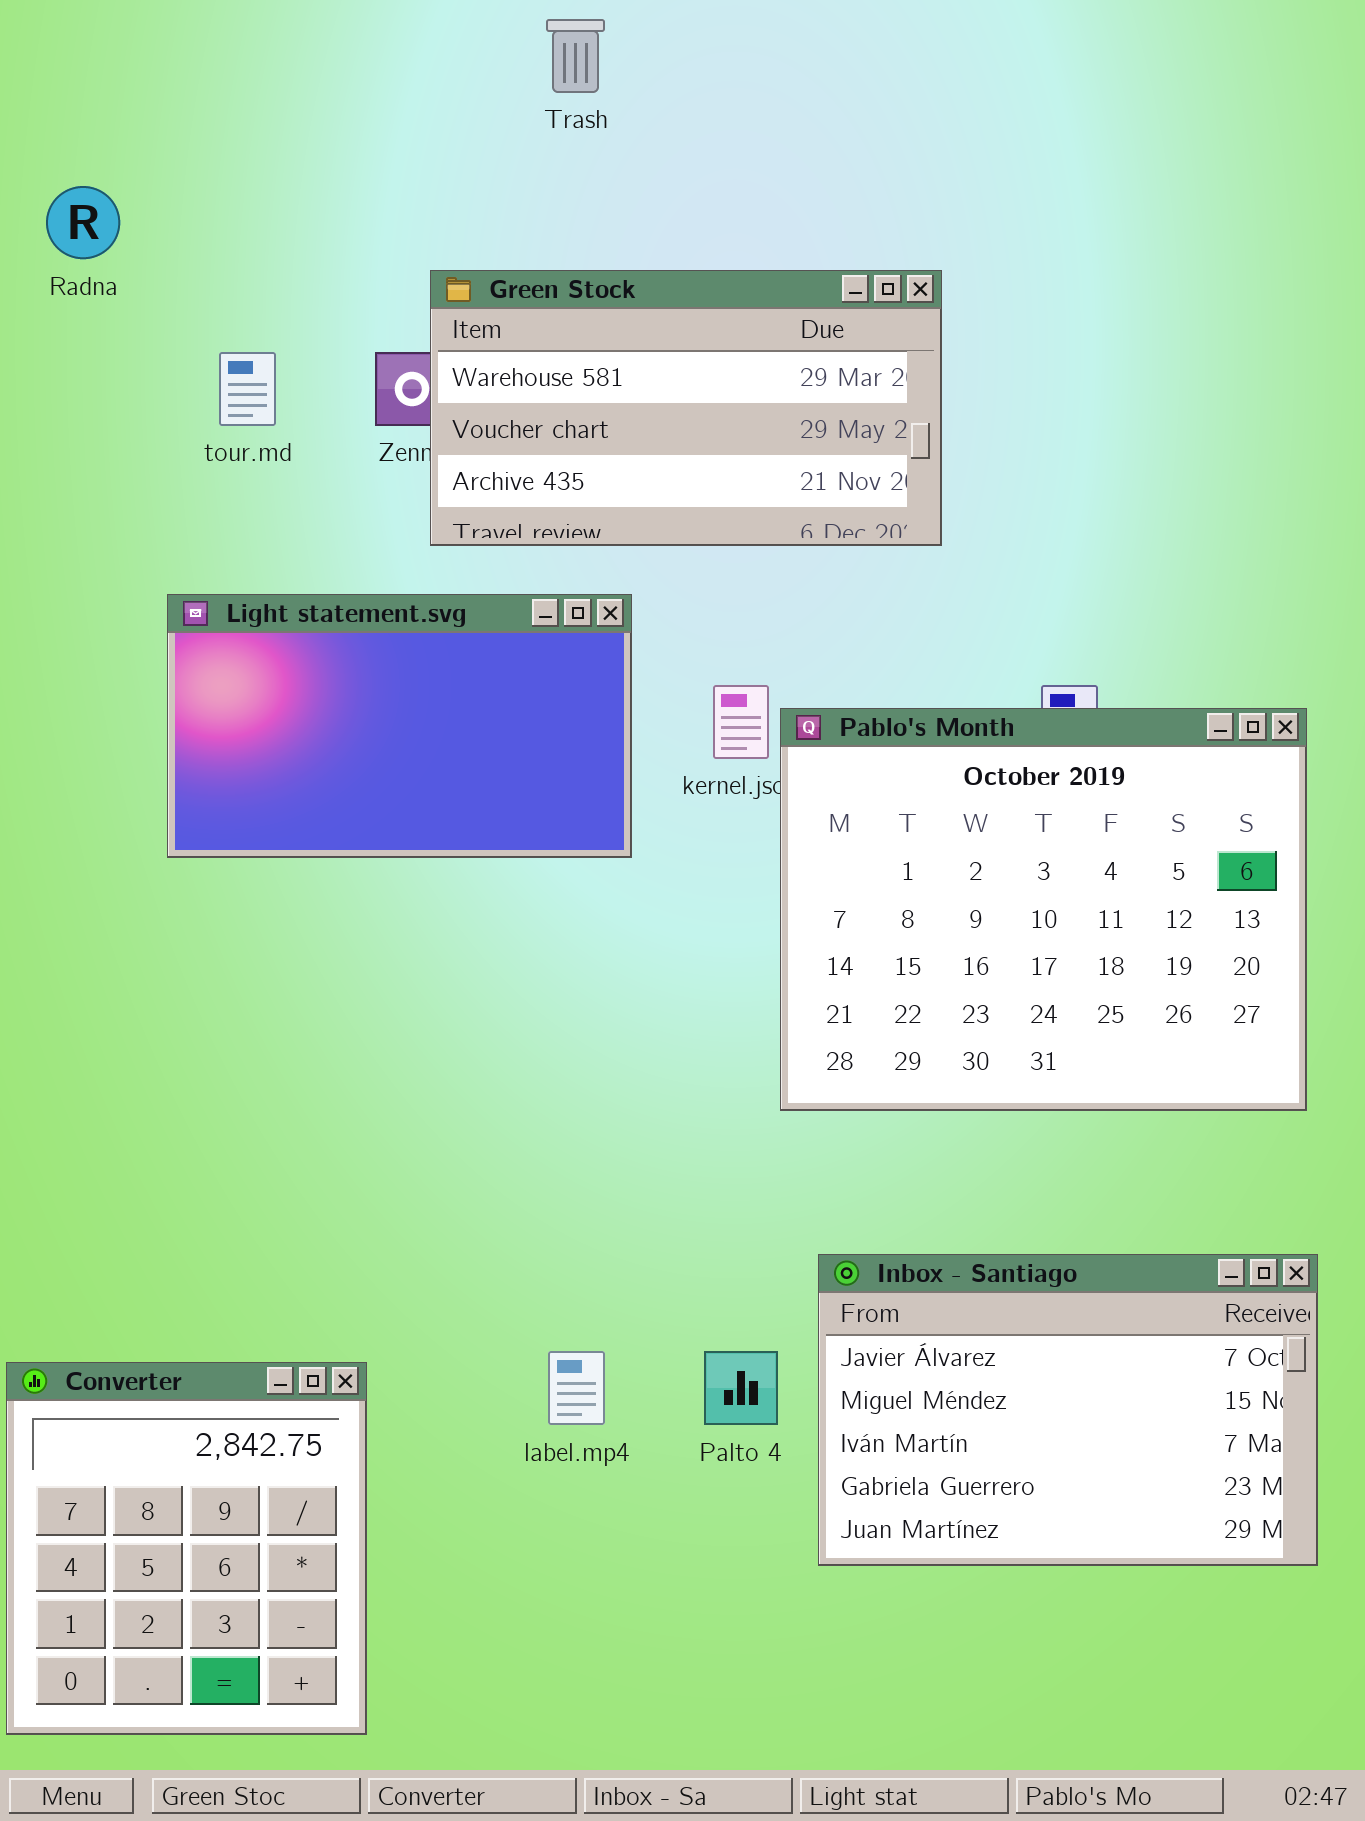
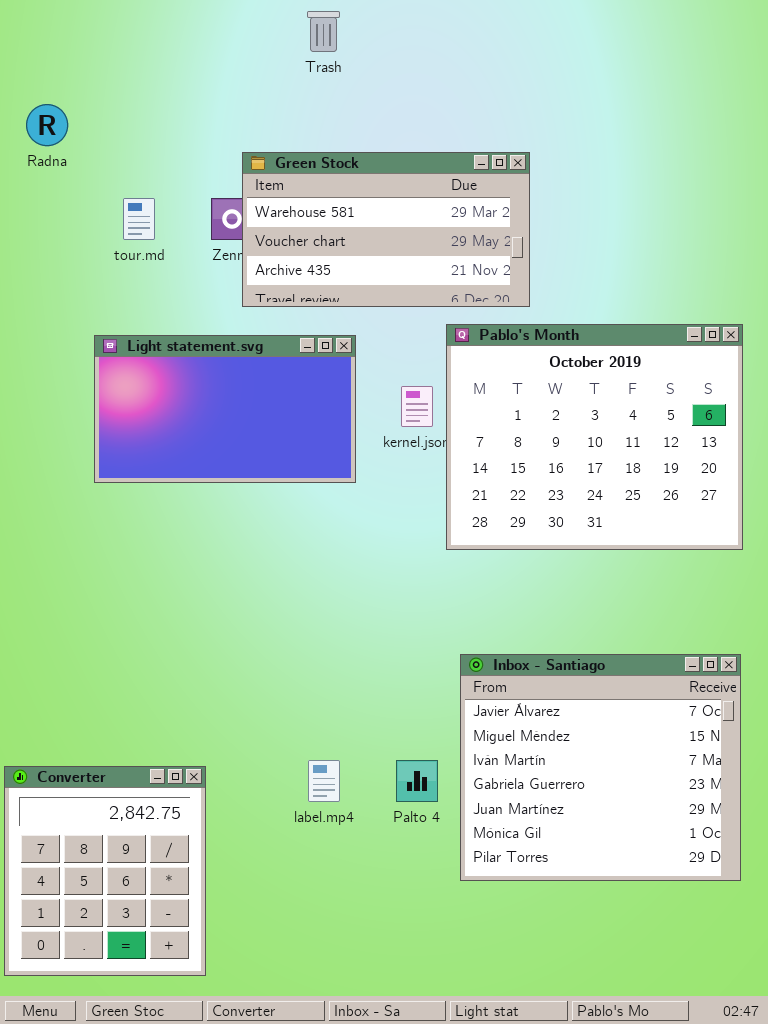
Pablo's Month: [780,708,1307,1111] -> [446,324,743,550], moved
Inbox - Santiago: [818,1254,1318,1566] -> [460,654,741,881], resized

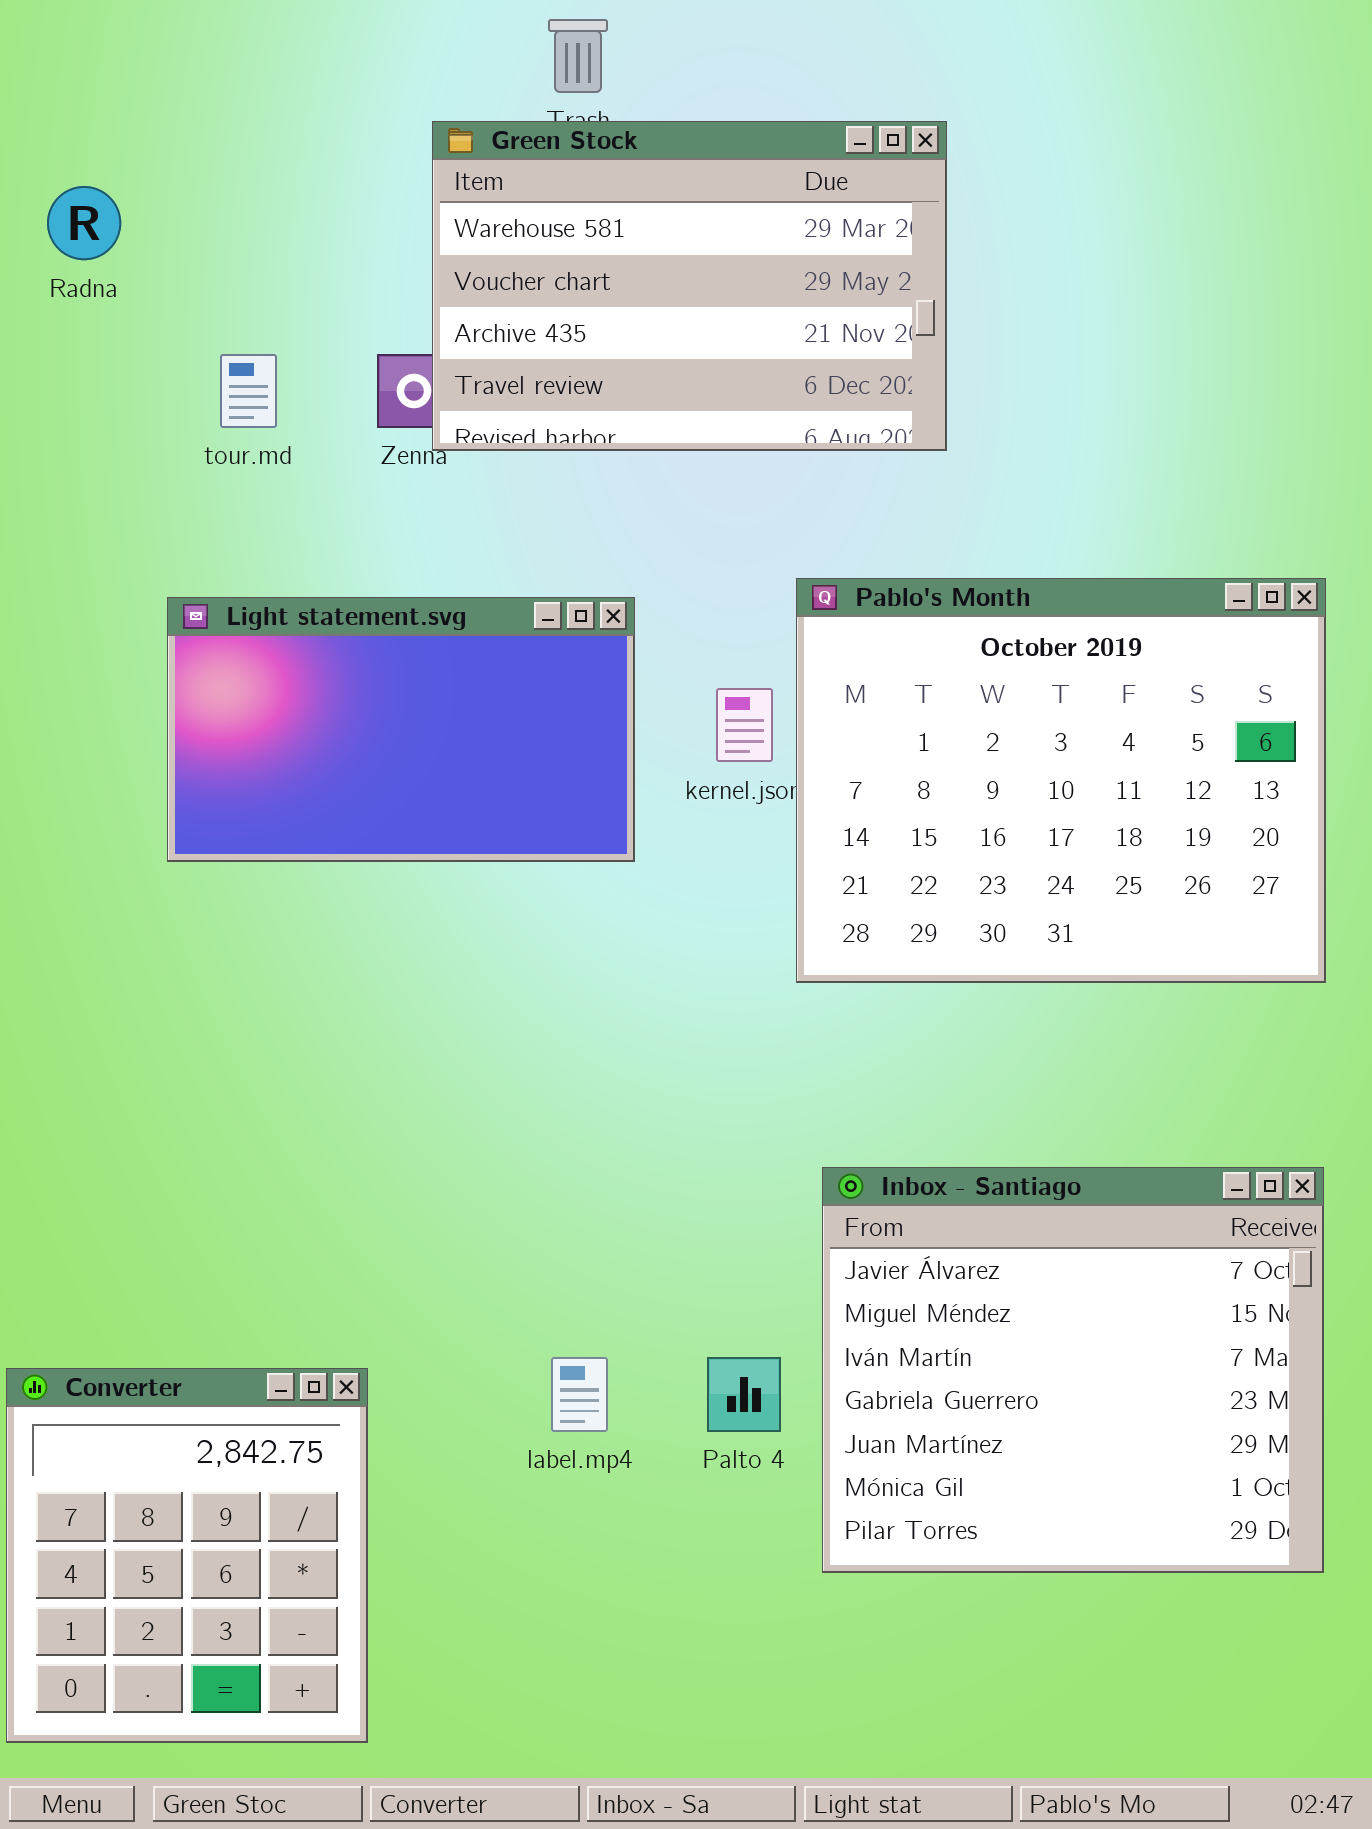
Green Stock: [242,152,530,307] -> [432,121,947,451], moved, resized

